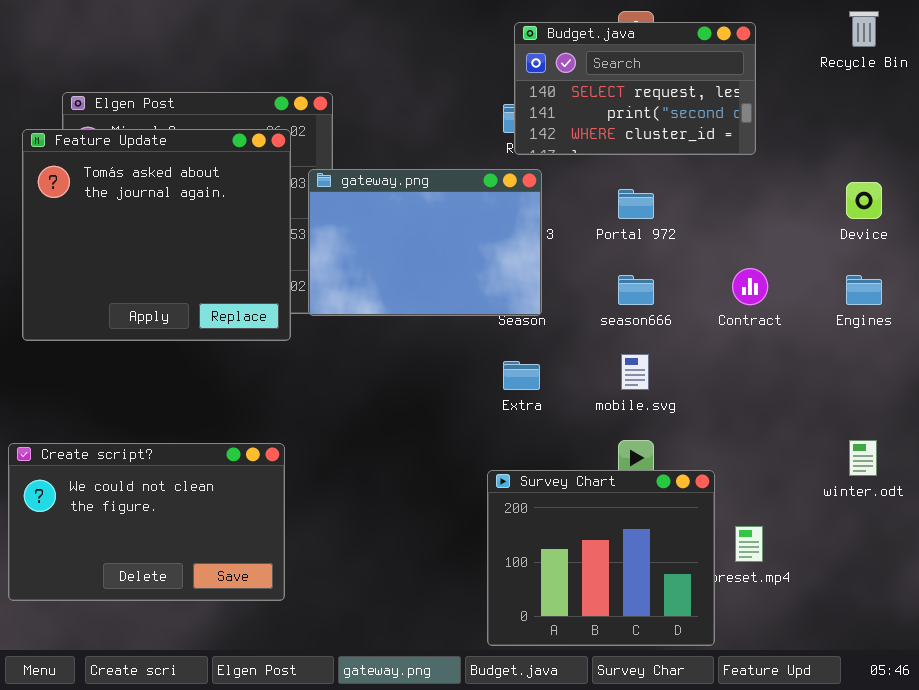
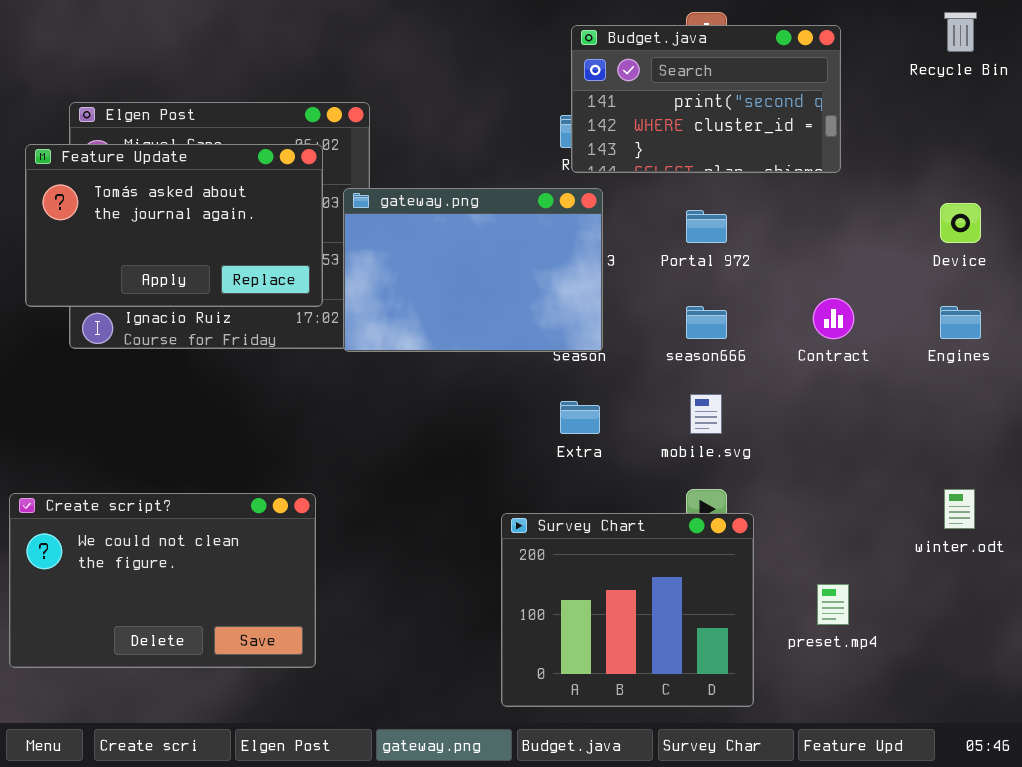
Budget.java: [514,22,756,155] -> [571,25,841,173], scrolled down 1 row
Feature Update: [22,129,291,341] -> [25,144,323,307], resized
Survey Chart: [487,470,715,646] -> [501,513,754,707], moved

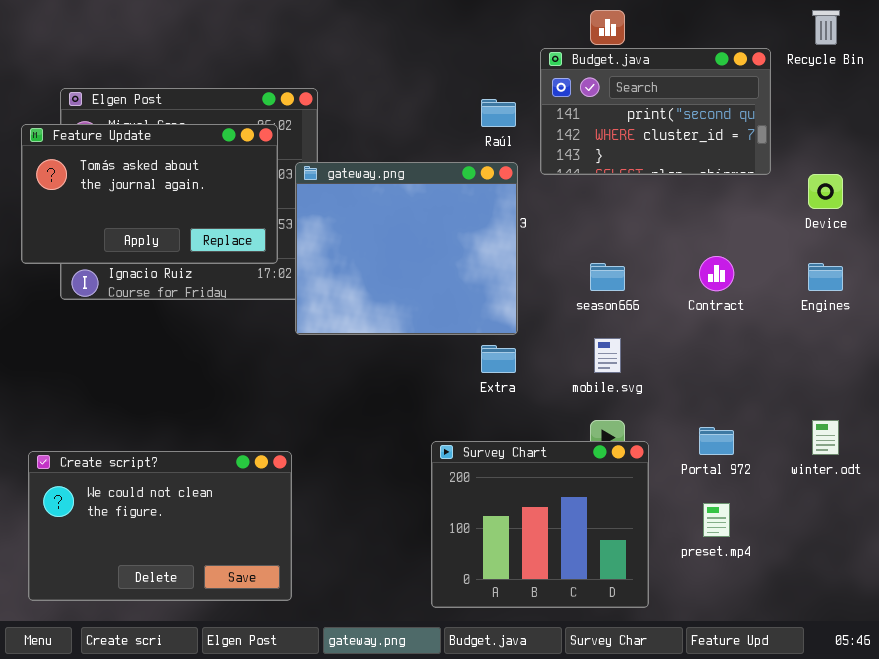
Budget.java: [571,25,841,173] -> [540,48,771,175], moved
gateway.png: [343,188,603,352] -> [295,162,518,335], resized
Portal 972: [686,210,727,243] -> [699,427,734,455], moved
Create script?: [9,493,316,668] -> [28,451,292,601], moved

